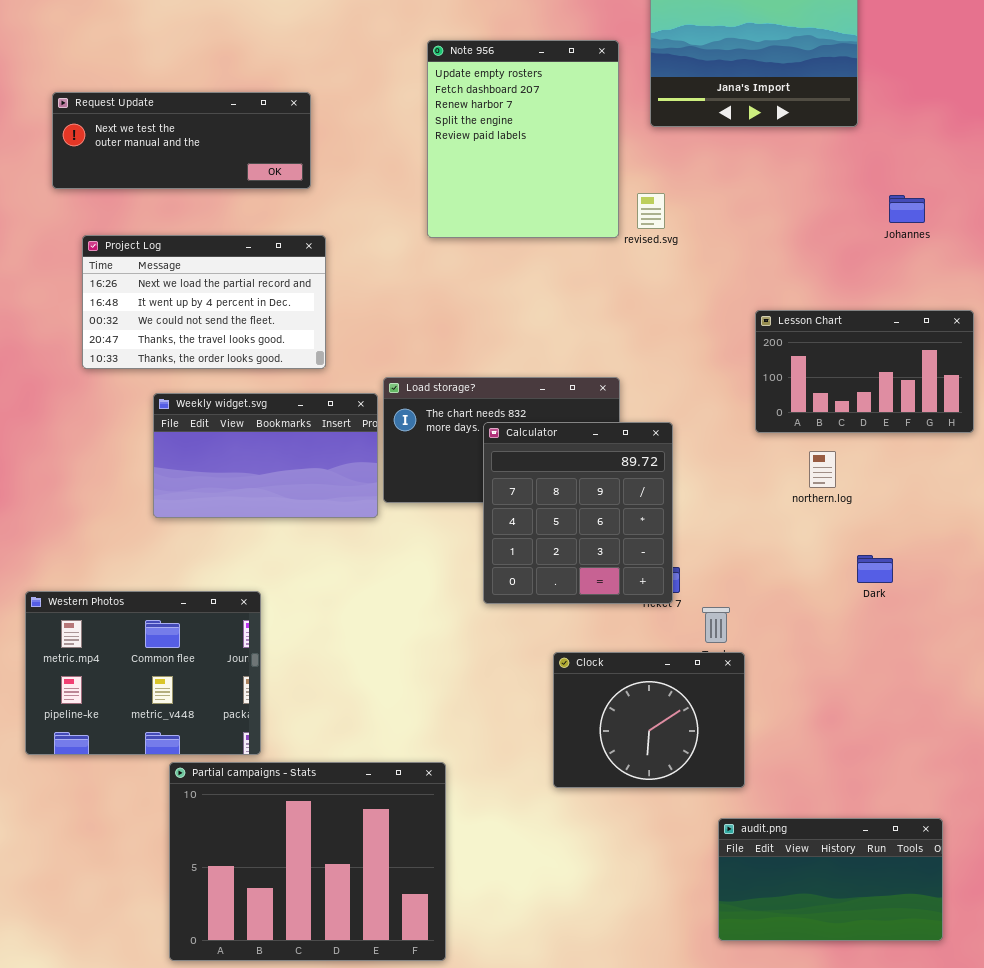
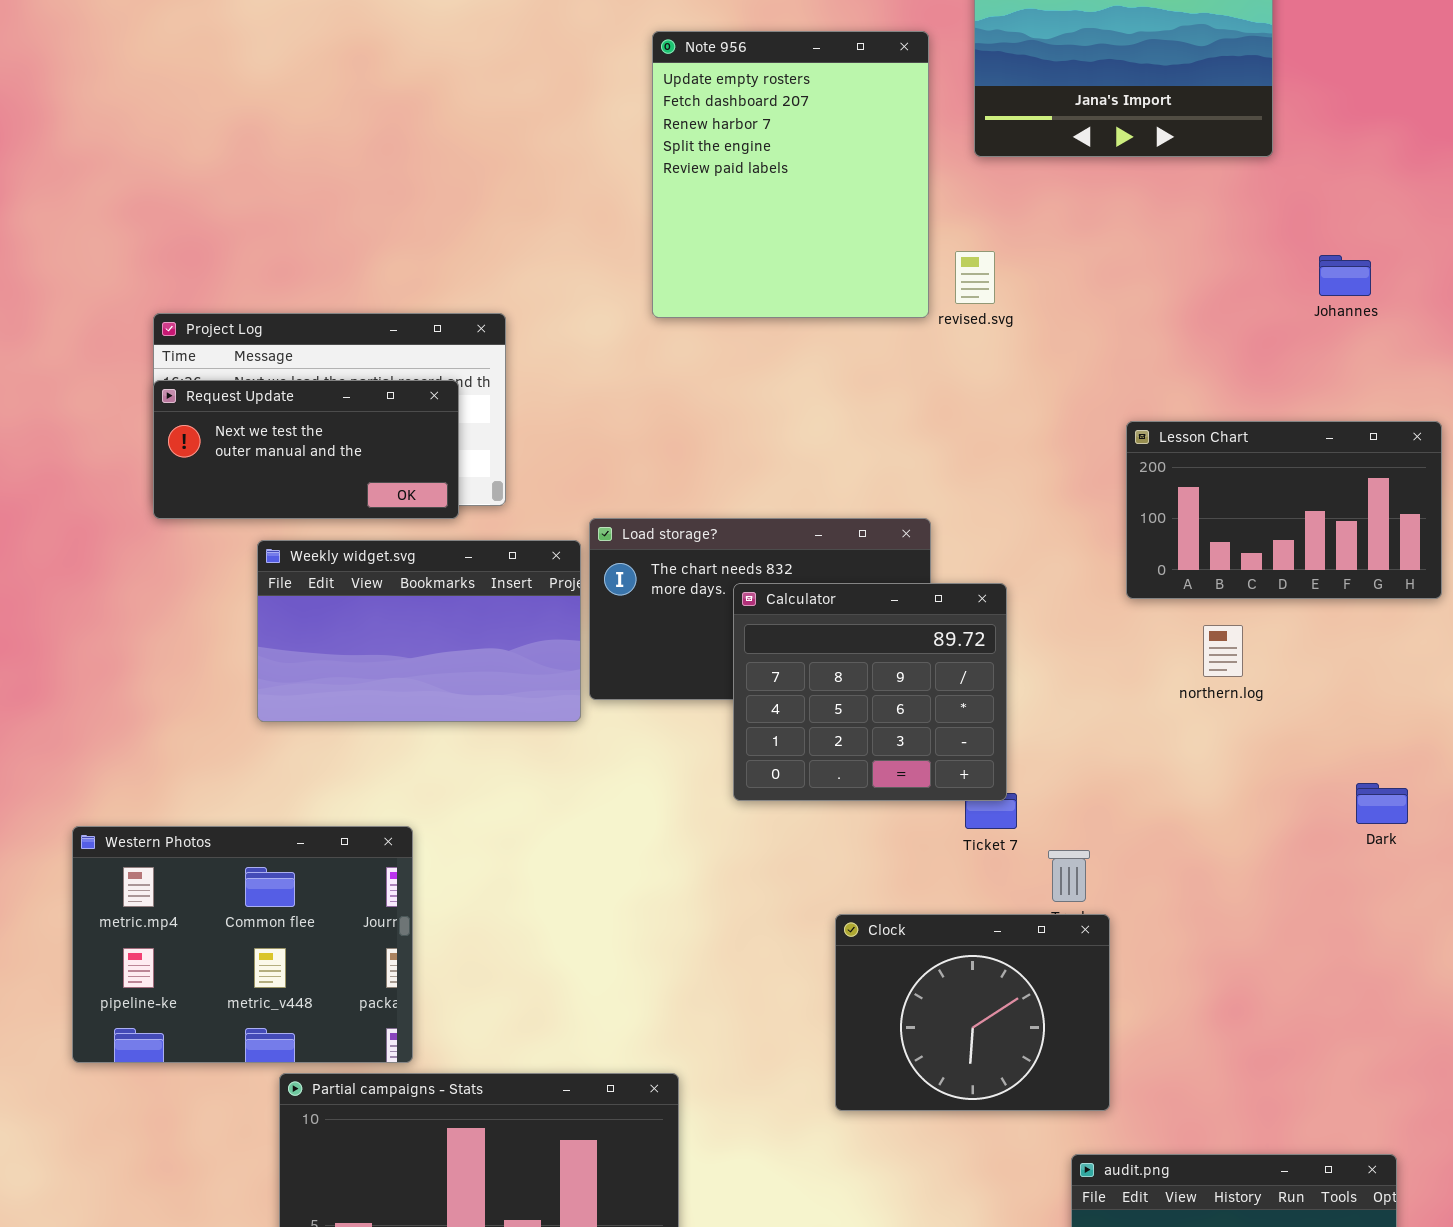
Request Update: [52,92,311,189] -> [153,380,459,519], moved, resized
Calculator: [483,422,673,604] -> [733,583,1007,801], resized
Dark: [857,555,893,583] -> [1356,783,1408,824], moved

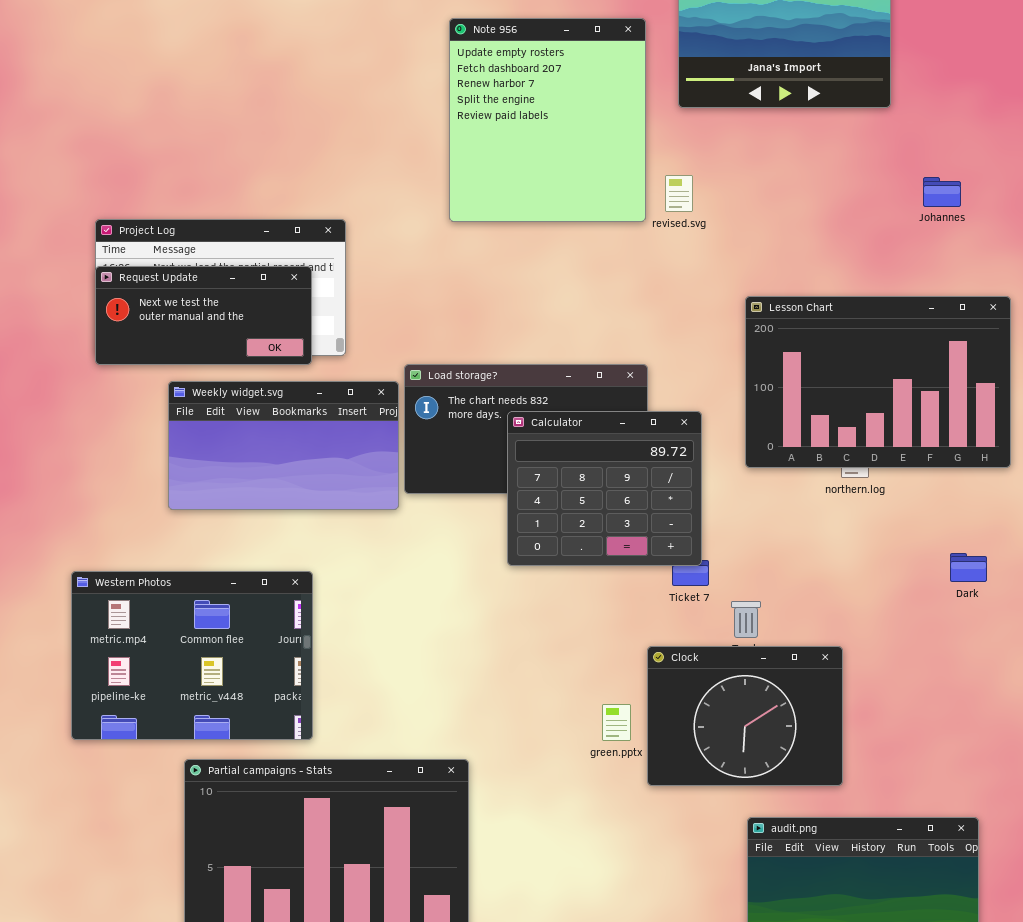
Lesson Chart: [1126,421,1442,599] -> [745,296,1011,468], resized
Western Photos: [72,826,413,1063] -> [71,571,313,740], moved
Clock: [835,914,1110,1111] -> [647,646,843,786], moved

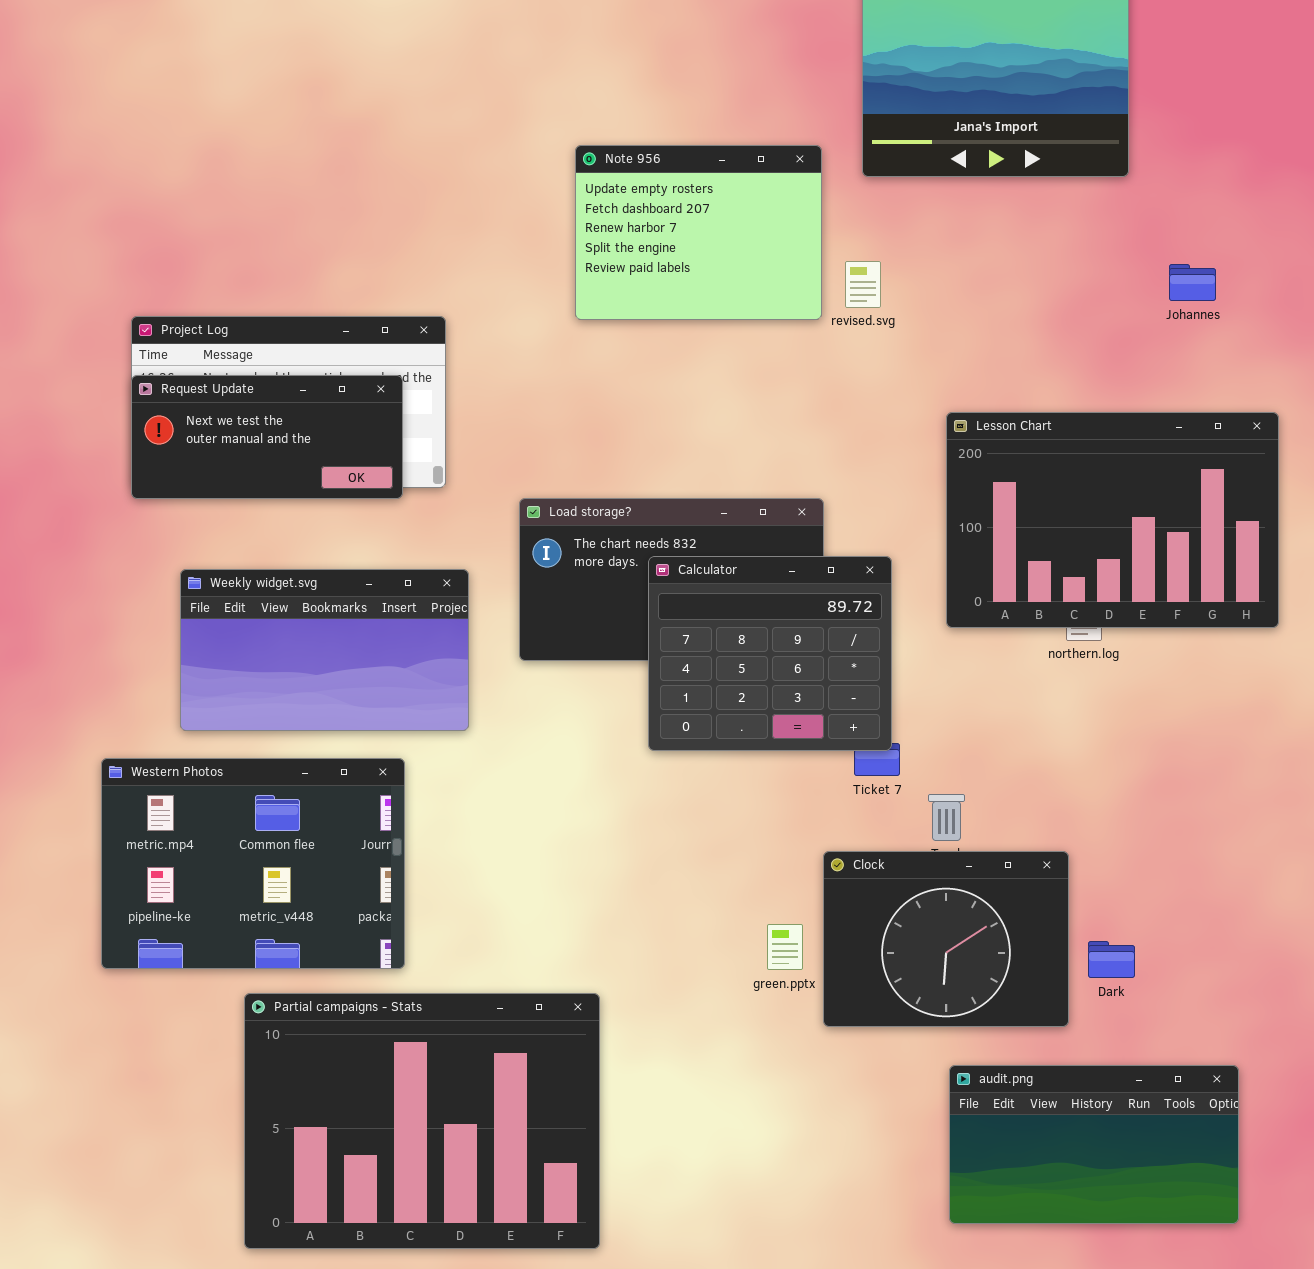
Note 956: [449,18,646,222] -> [575,145,822,320], resized
Weekly widget.svg: [168,381,399,510] -> [180,569,469,731], moved
Dark: [950,553,987,582] -> [1088,941,1135,978], moved

